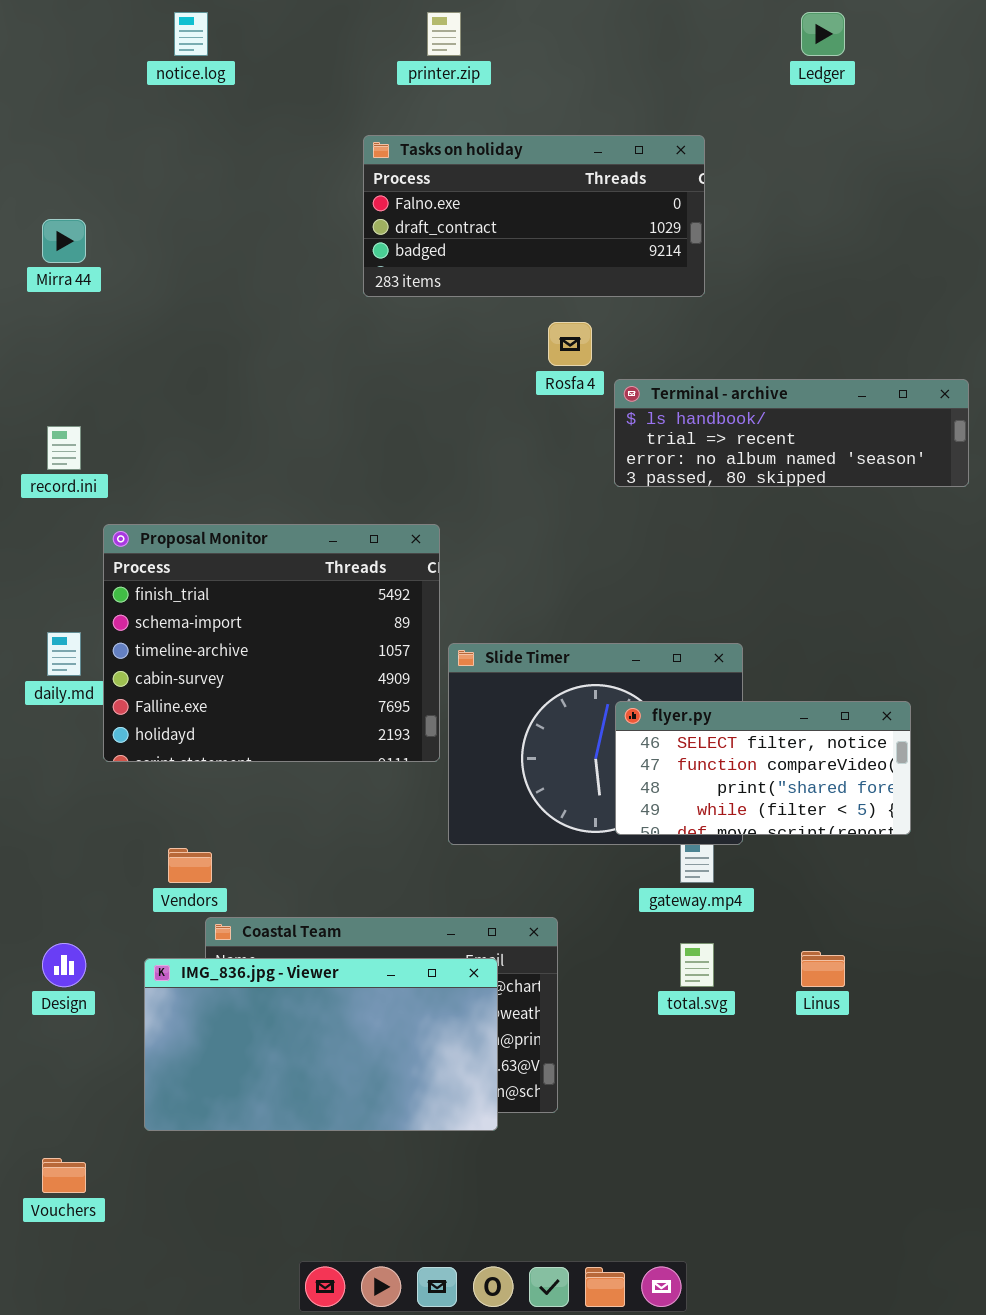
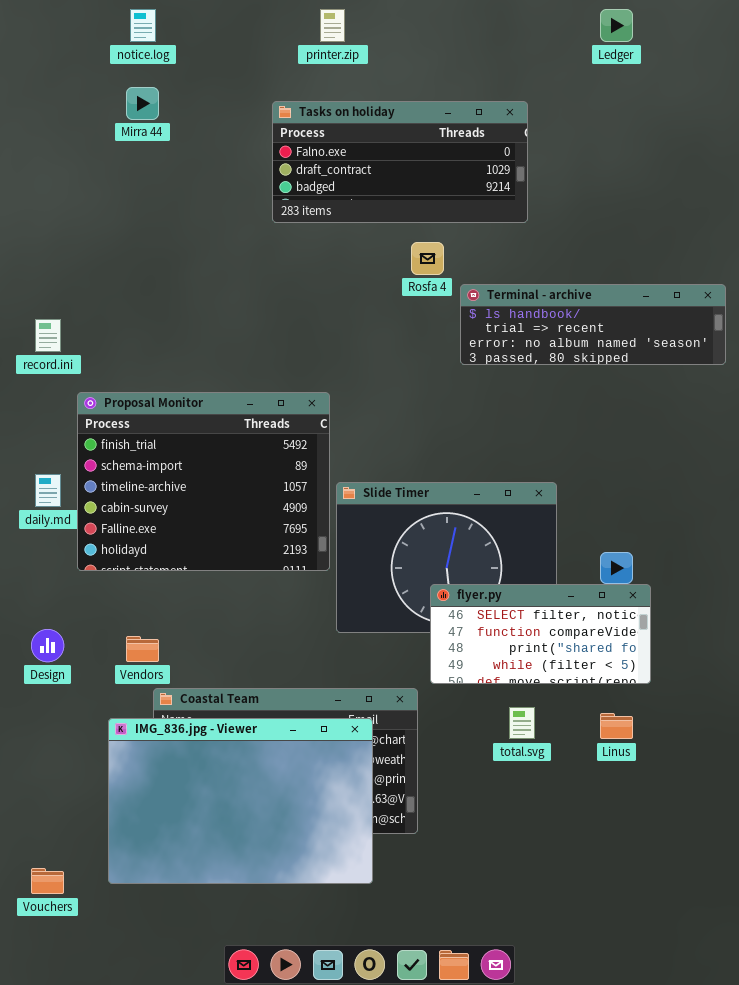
Mirra 44: [42,219,86,263] -> [126,87,159,120], moved
flyer.py: [615,701,911,835] -> [430,584,651,684], moved
Design: [42,943,86,987] -> [31,629,64,662], moved
IMG_836.jpg - Viewer: [144,958,498,1131] -> [108,718,373,884], resized

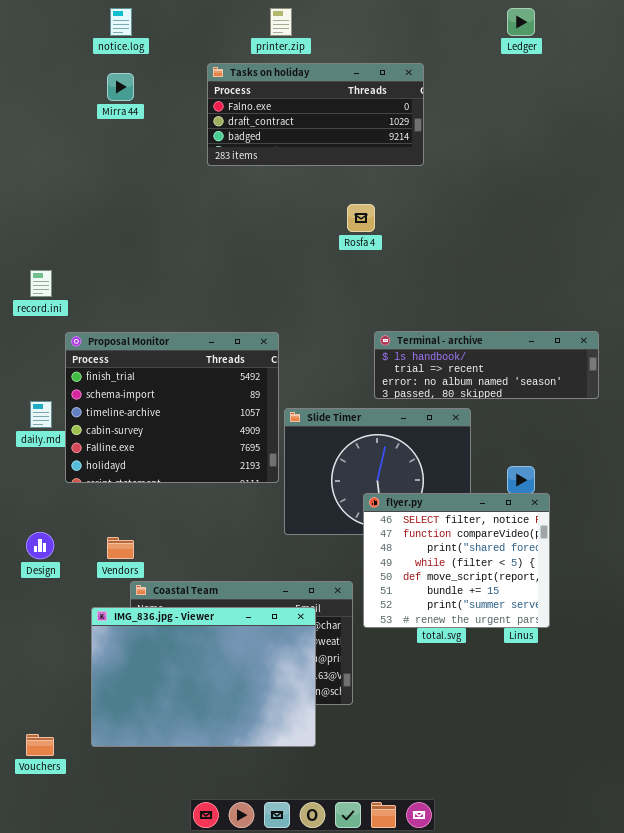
Tasks on holiday: [272,101,528,223] -> [207,63,424,166], moved
Terminal - archive: [460,284,726,365] -> [374,331,599,399], moved
flyer.py: [430,584,651,684] -> [363,493,550,628], resized

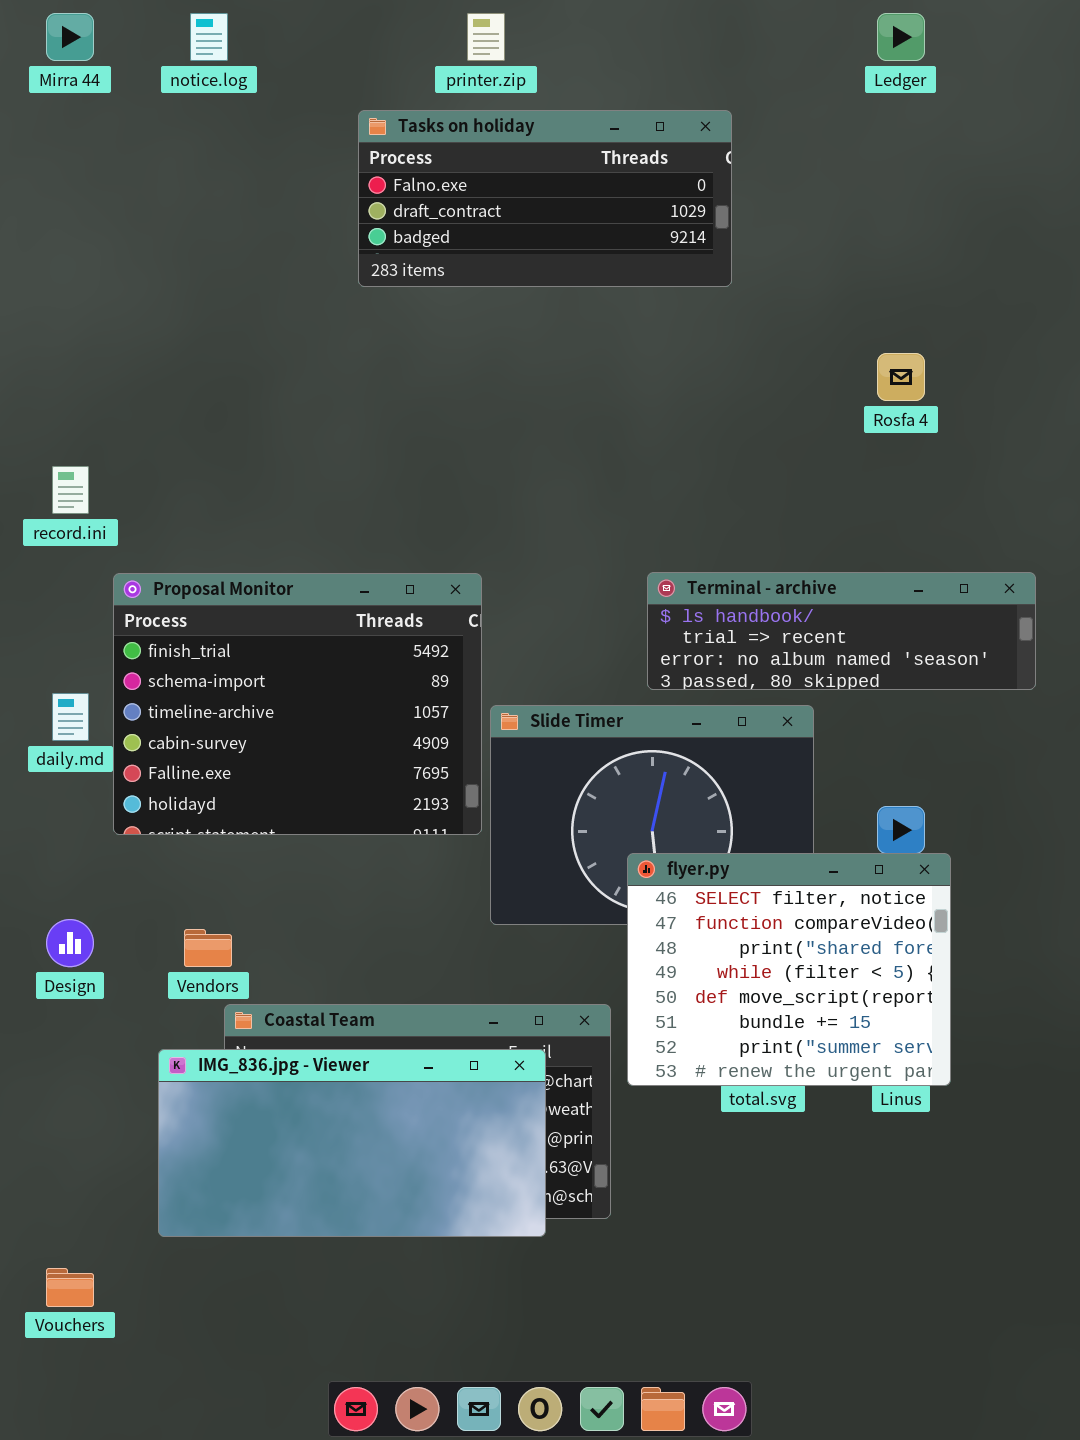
Mirra 44: [107,73,134,101] -> [46,13,94,61], moved
Rosfa 4: [347,204,375,232] -> [877,353,925,401], moved
IMG_836.jpg - Viewer: [91,607,316,747] -> [158,1049,546,1237], resized

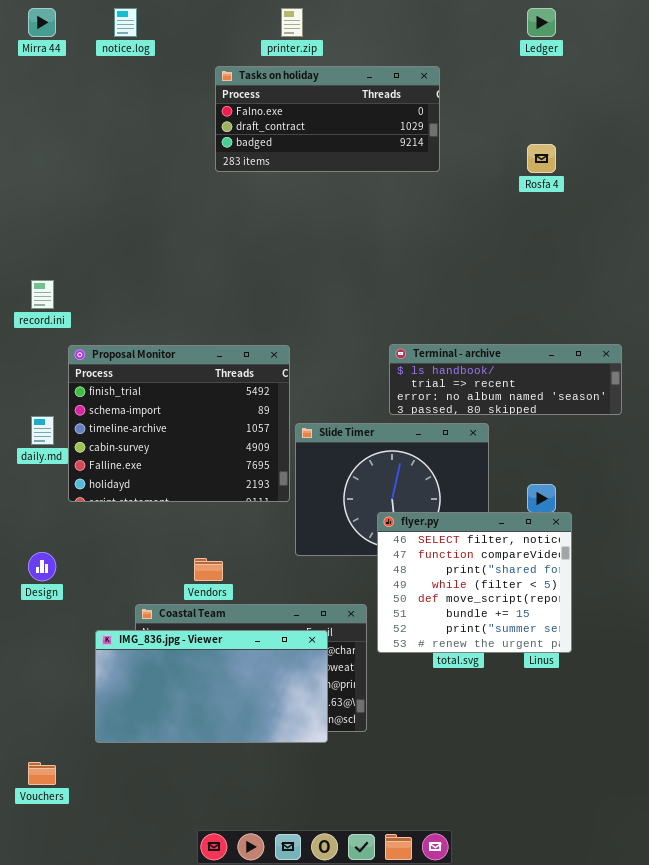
Rosfa 4: [877,353,925,401] -> [527,144,556,173], moved
Vendors: [184,929,232,967] -> [194,558,223,581], moved

